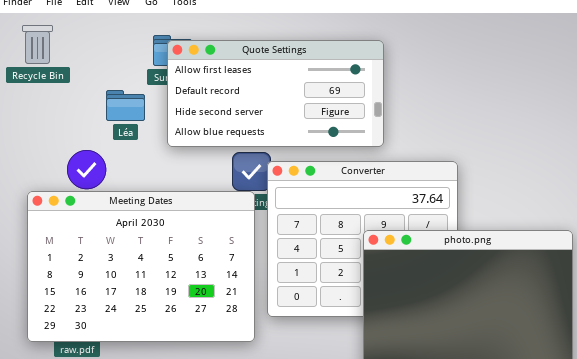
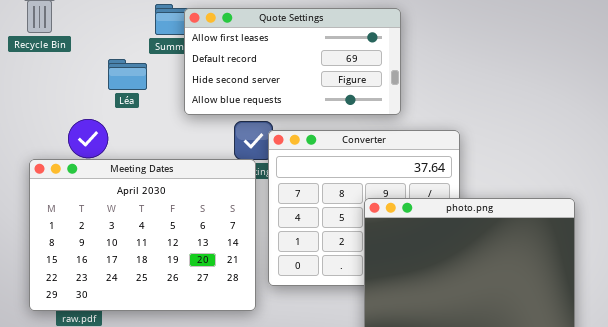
Quote Settings: [167,40,384,147] -> [184,8,401,115], moved

